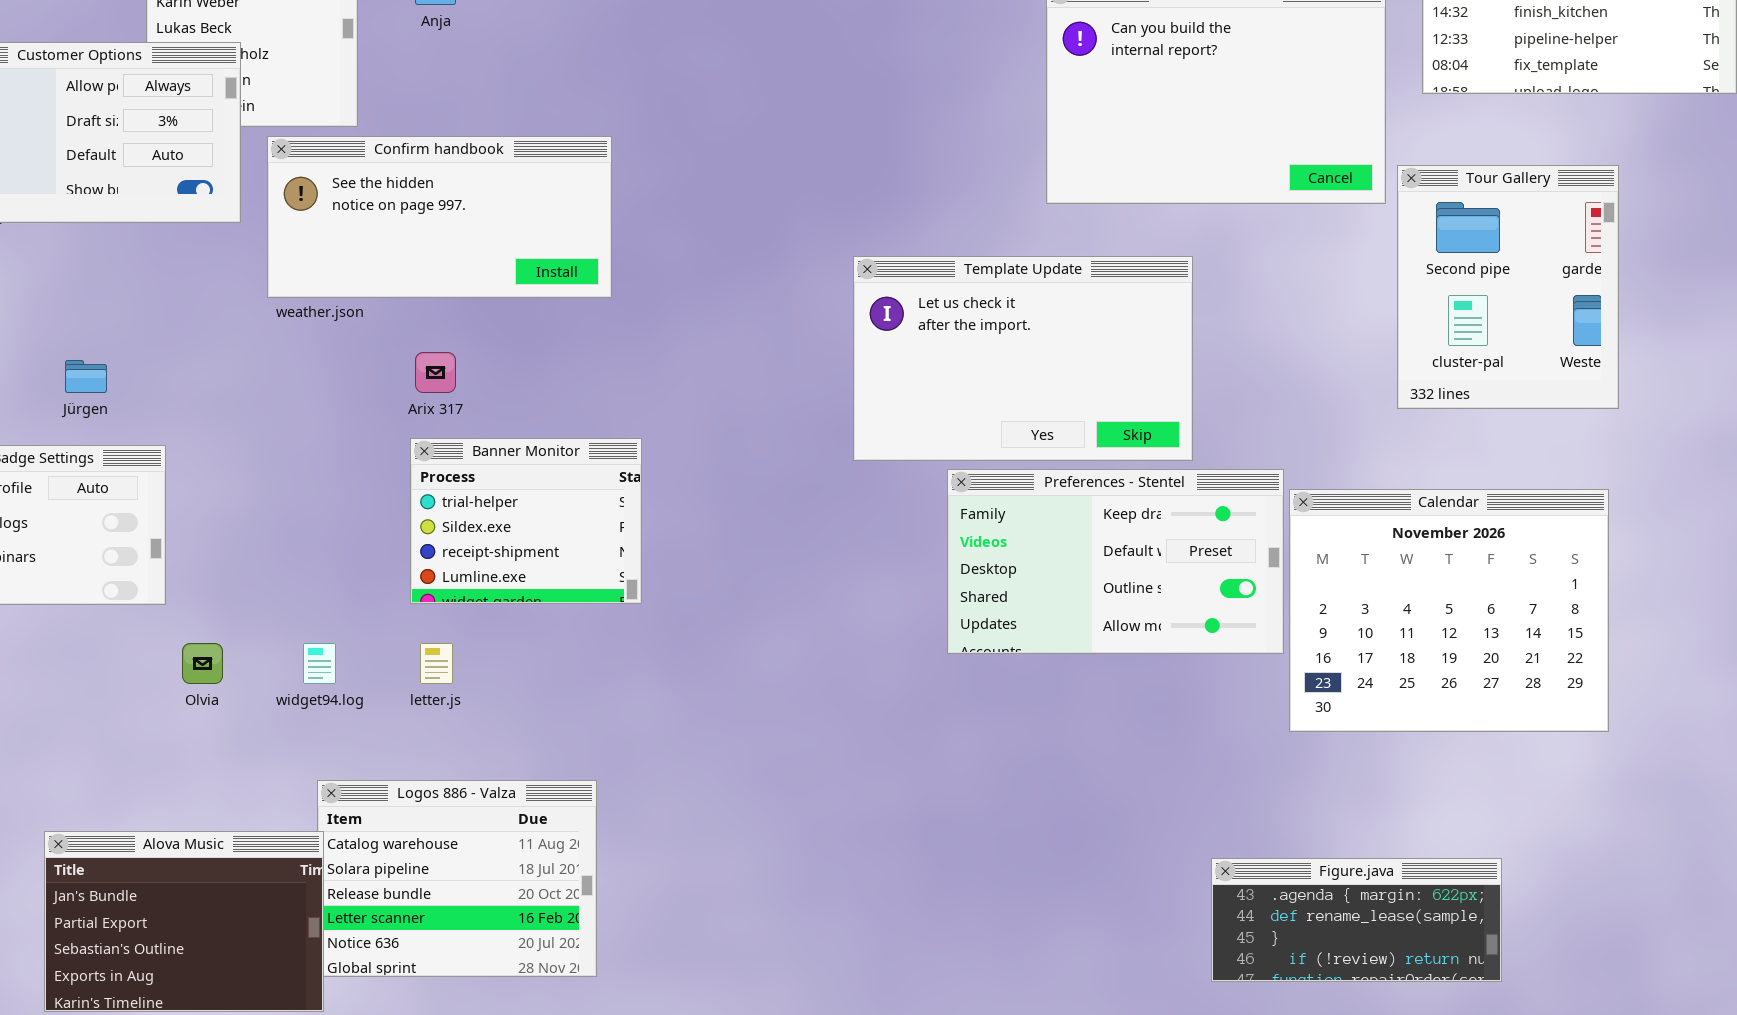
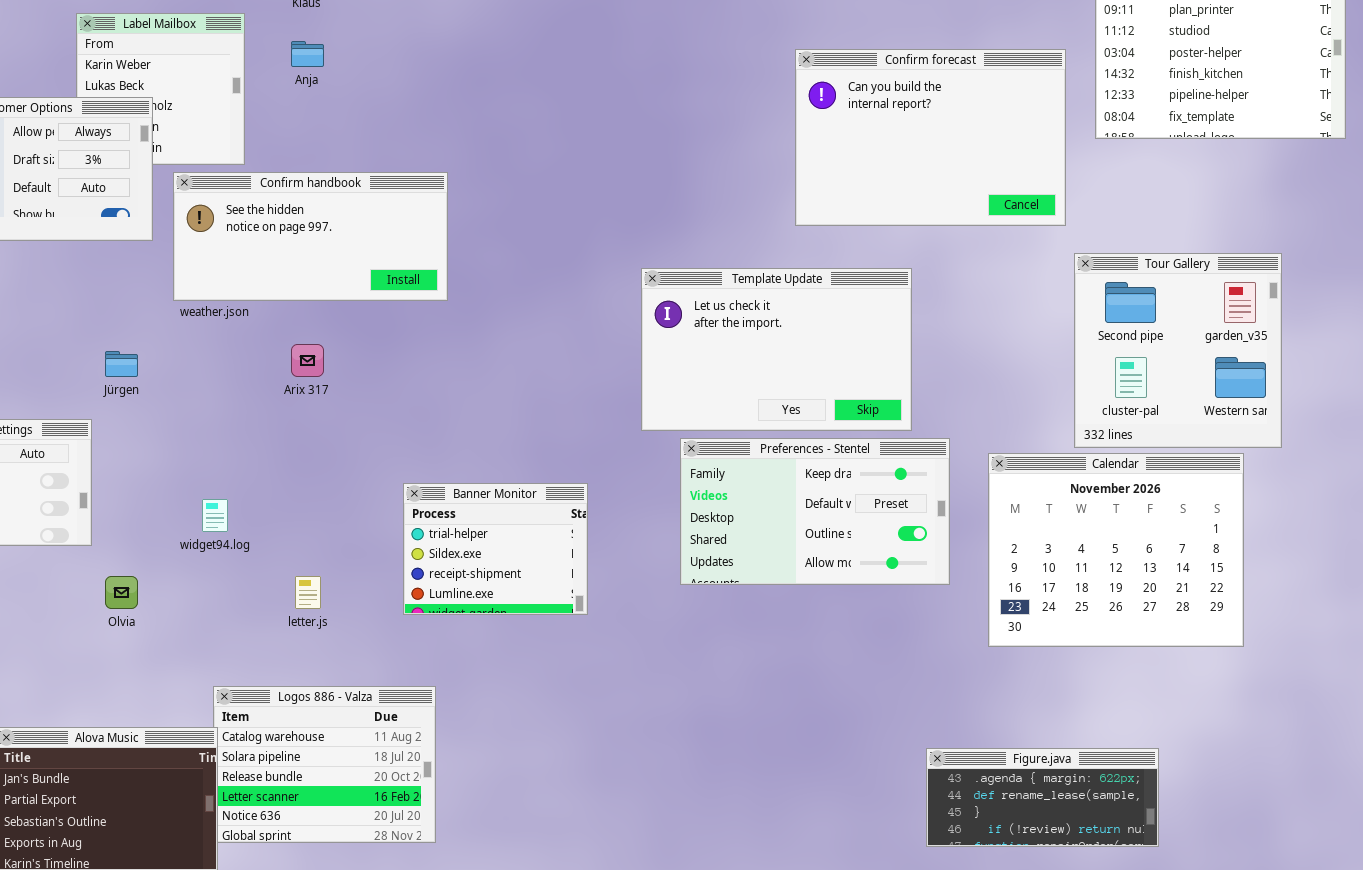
Tour Gallery: [1397,165,1619,409] -> [1074,253,1282,448], moved, resized
Jürgen: [65,360,107,393] -> [105,351,138,377], moved
Banner Monitor: [410,438,642,604] -> [403,483,588,615], moved
Preferences - Stentel: [947,469,1284,654] -> [680,438,950,585], moved
widget94.log: [303,643,336,684] -> [202,499,228,532], moved

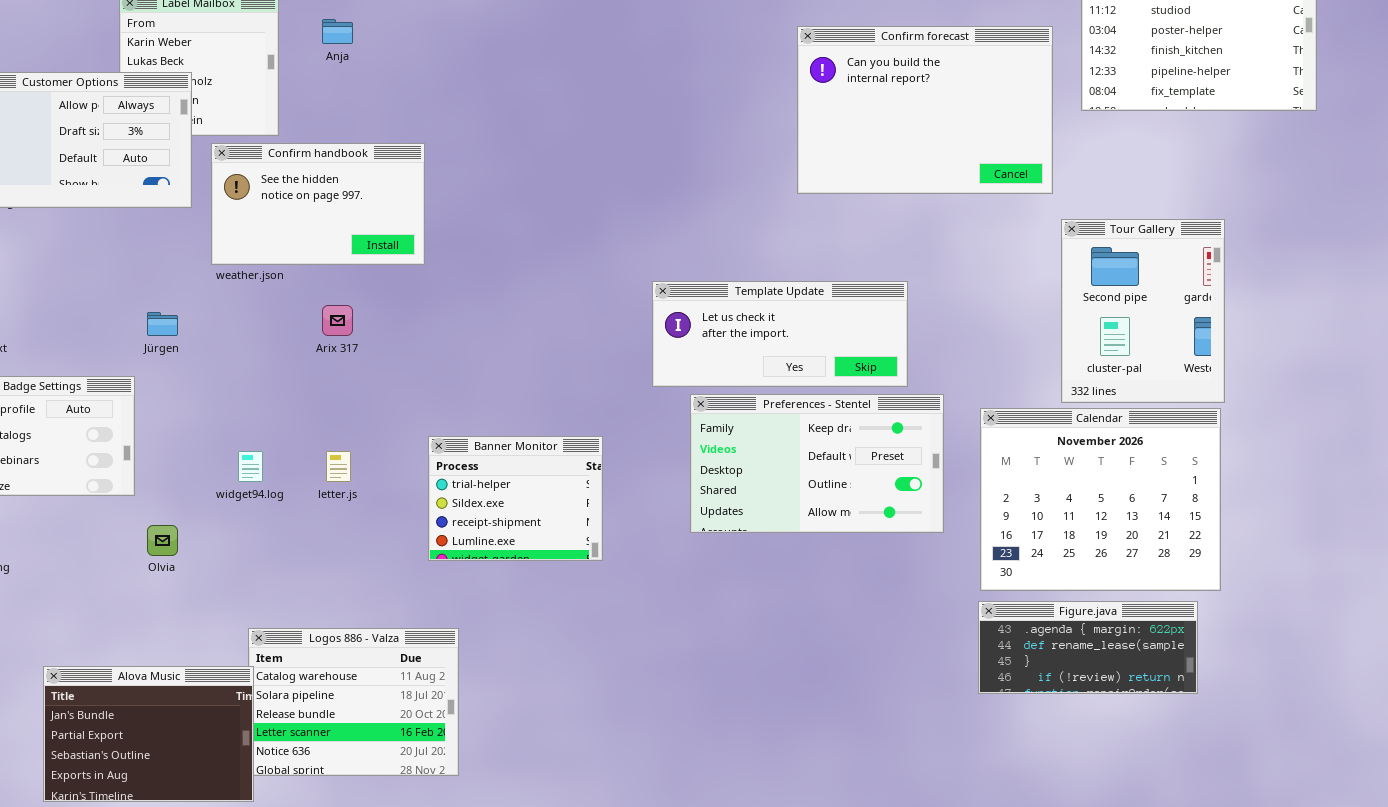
Confirm handbook: [173,172,448,301] -> [211,143,425,265], resized
Tour Gallery: [1074,253,1282,448] -> [1061,219,1225,403], resized
Template Update: [641,268,912,431] -> [652,281,908,387], resized
letter.js: [295,576,321,609] -> [326,451,351,482], moved
Figure.java: [926,748,1159,847] -> [978,601,1198,694], moved

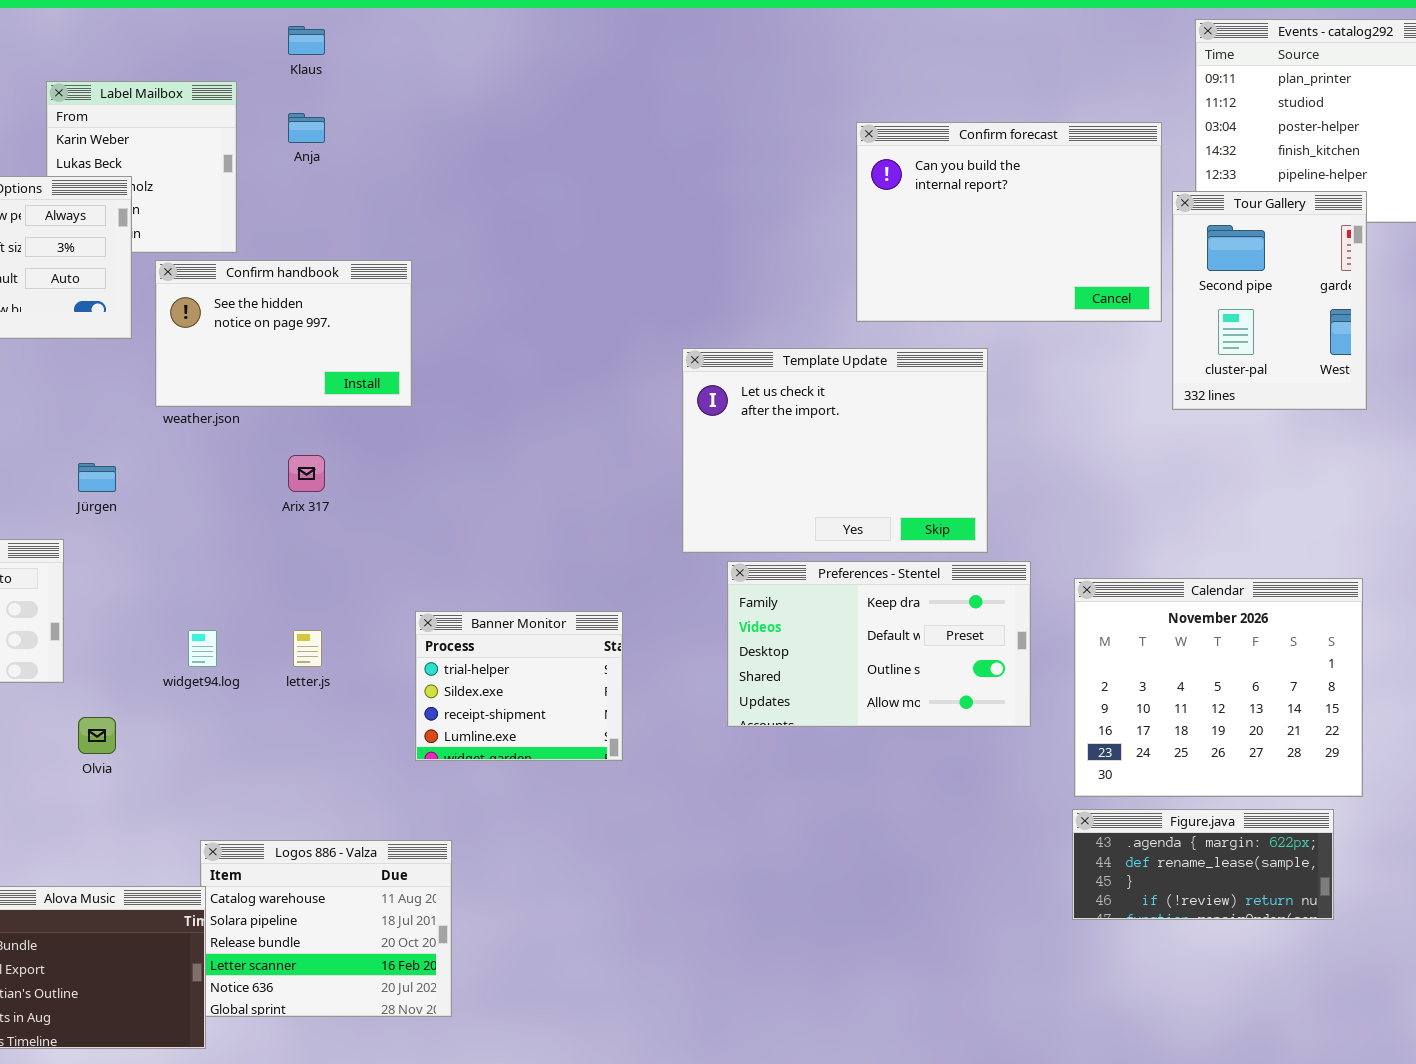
Tour Gallery: [1061,219,1225,403] -> [1172,191,1367,410], moved
Template Update: [652,281,908,387] -> [682,348,988,553], resized

